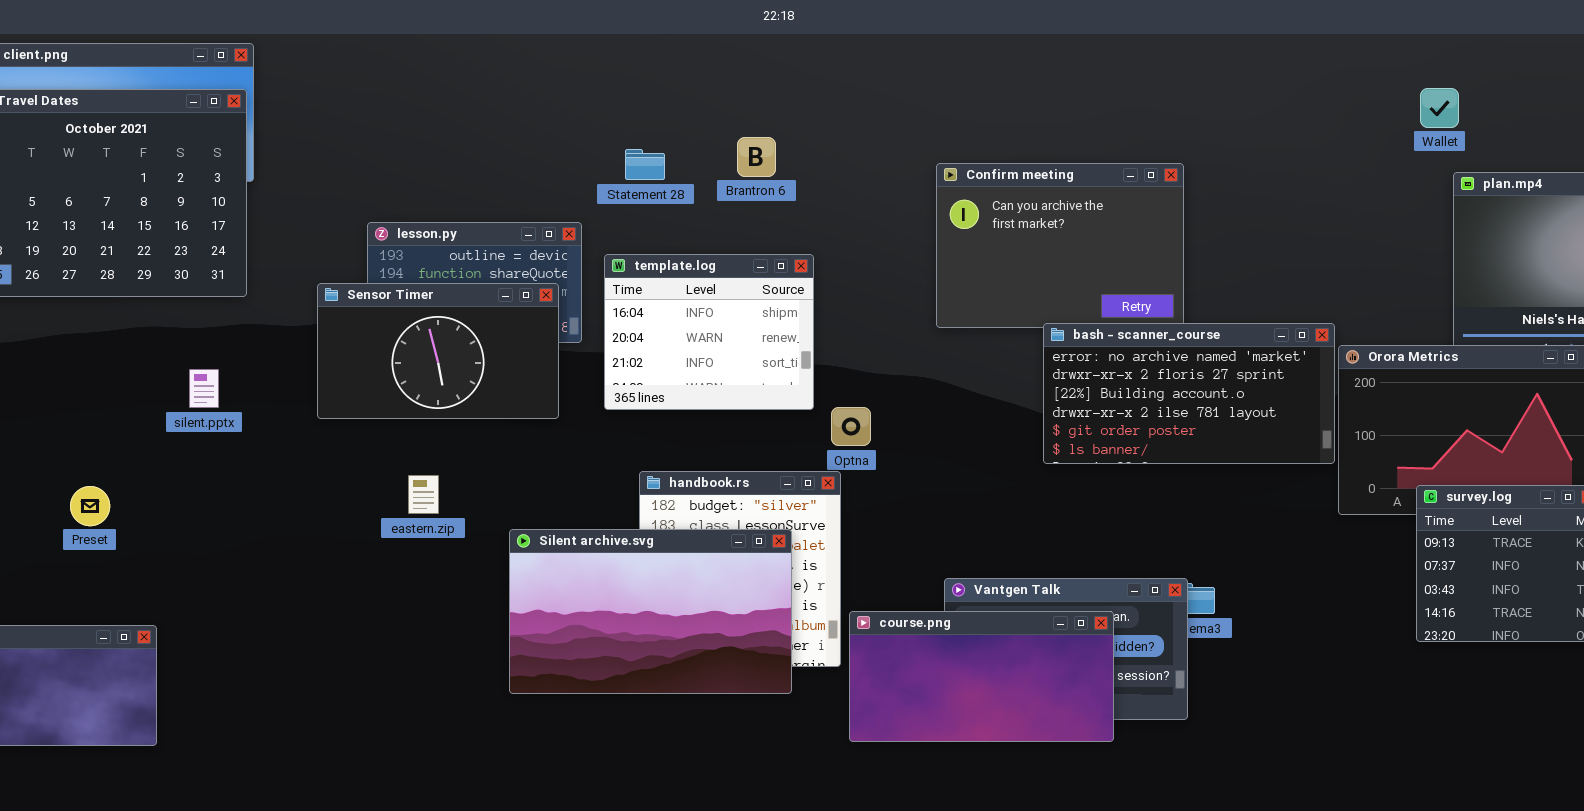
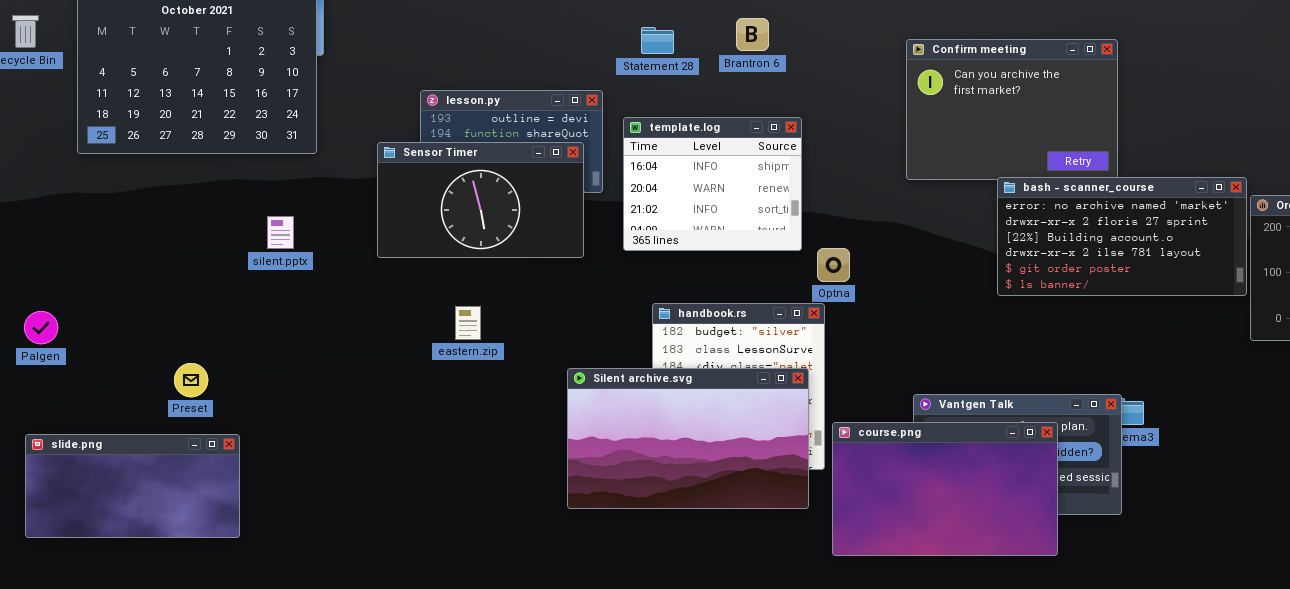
Preset: [70,486,110,526] -> [174,363,208,397], moved
Silent archive.svg: [509,529,792,694] -> [567,368,809,509], moved
course.png: [849,611,1114,742] -> [832,422,1058,556], resized

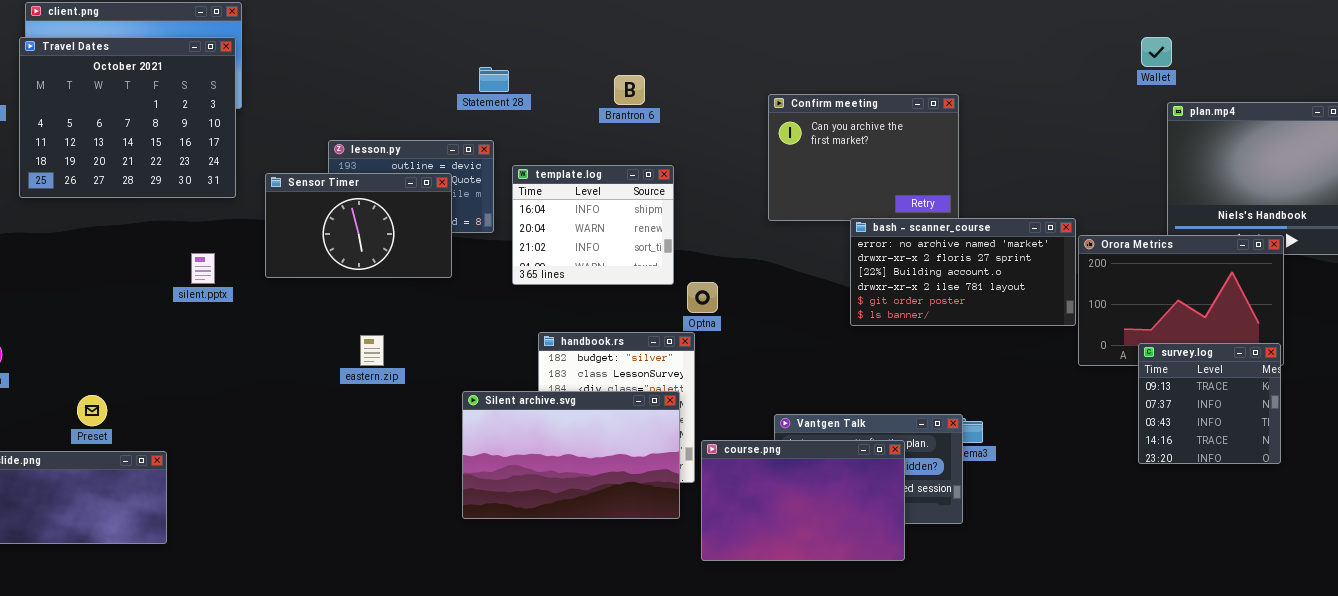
Statement 28: [641,27,674,54] -> [479,67,509,92], moved
Sensor Timer: [377,142,584,258] -> [265,173,452,278], moved
Preset: [174,363,208,397] -> [77,395,107,426], moved

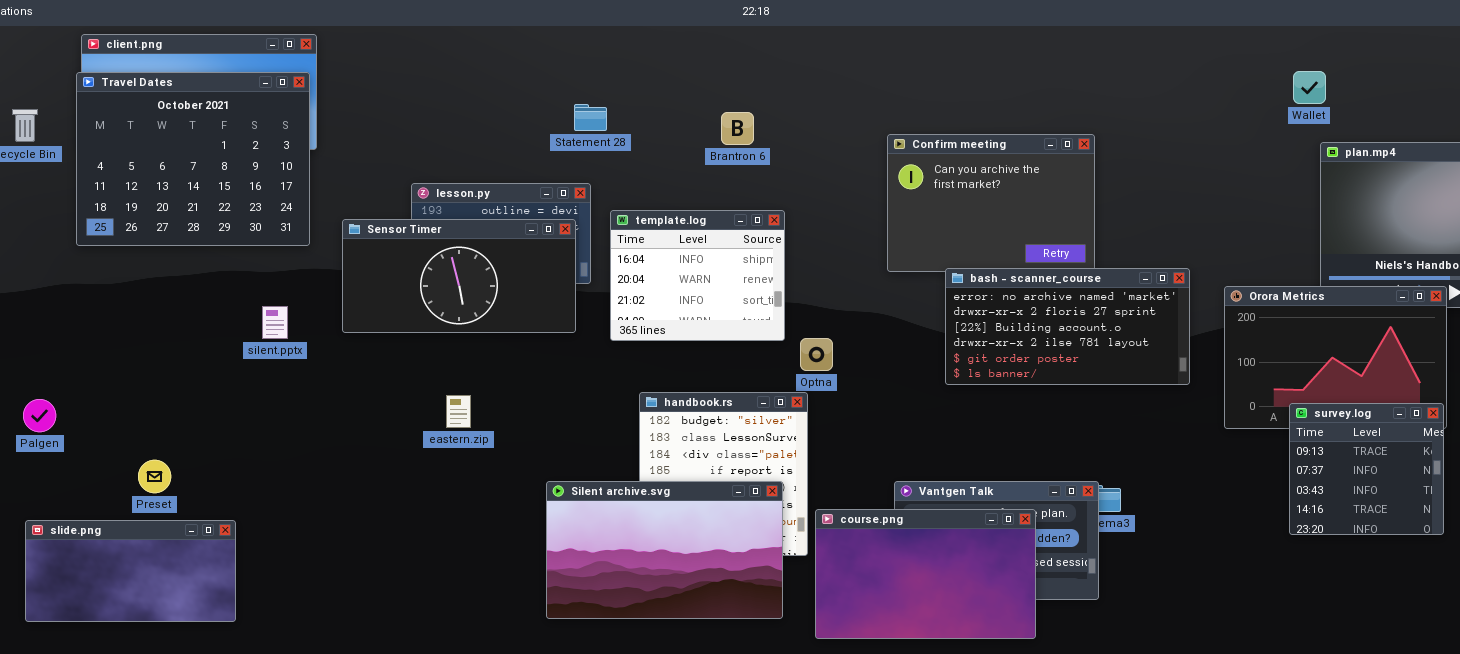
Sensor Timer: [265,173,452,278] -> [342,219,576,333], resized
bash - scanner_course: [850,218,1076,326] -> [945,268,1190,385], moved
Silent archive.svg: [462,391,680,519] -> [546,481,783,619], moved

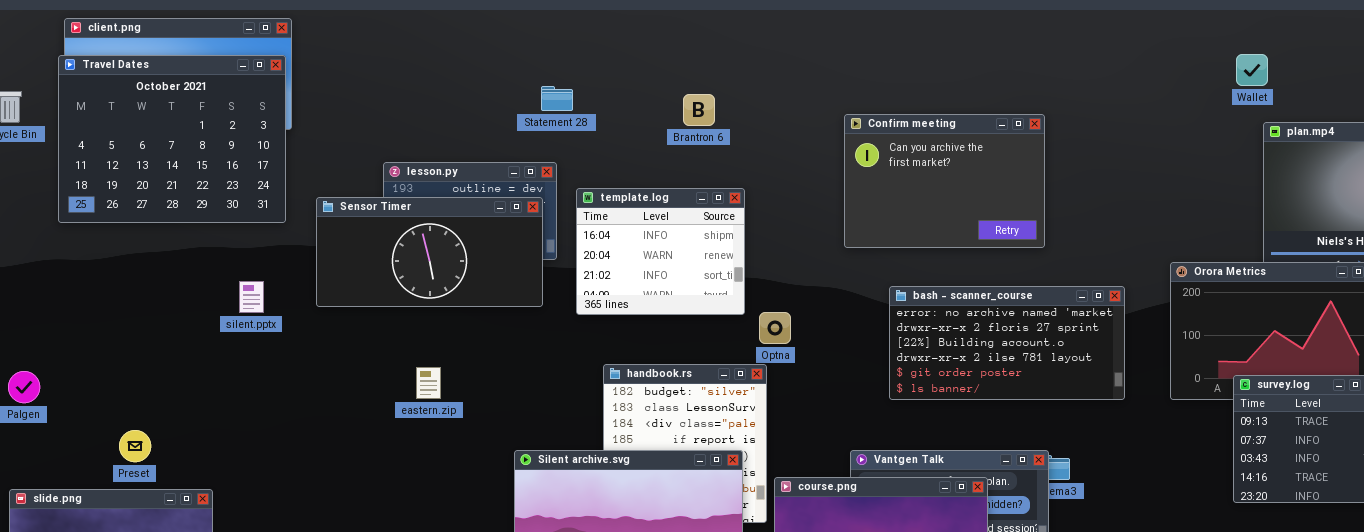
bash - scanner_course: [945,268,1190,385] -> [889,286,1125,400], moved

